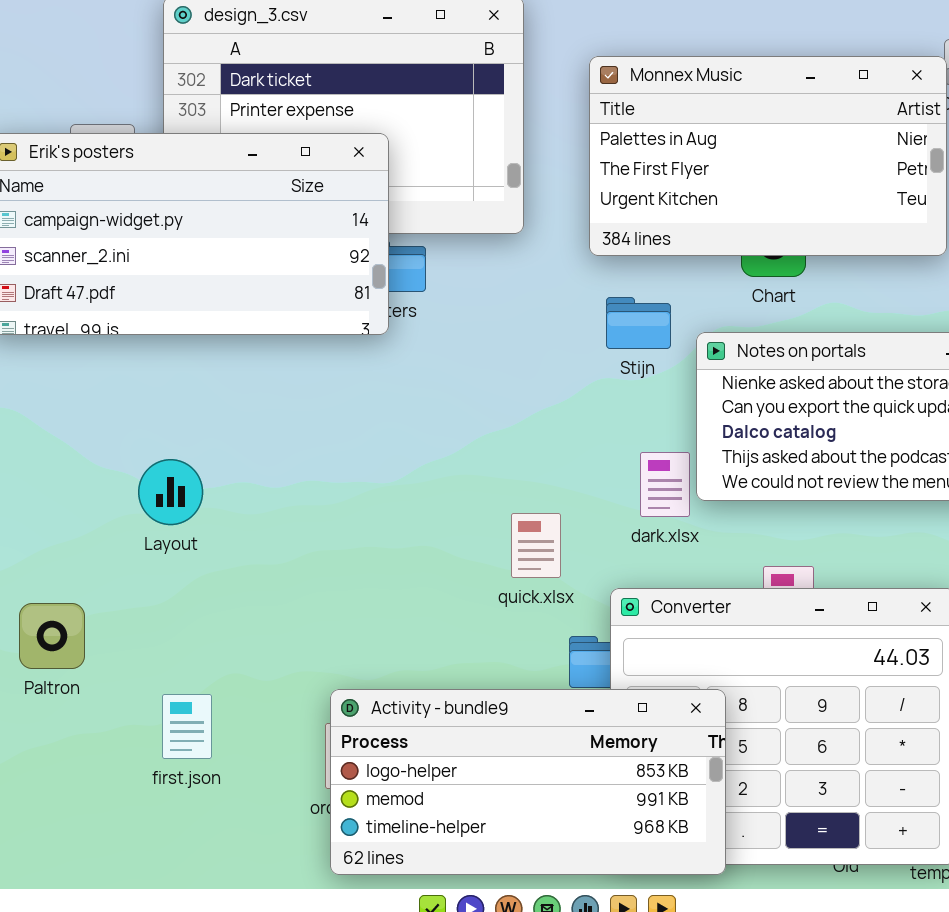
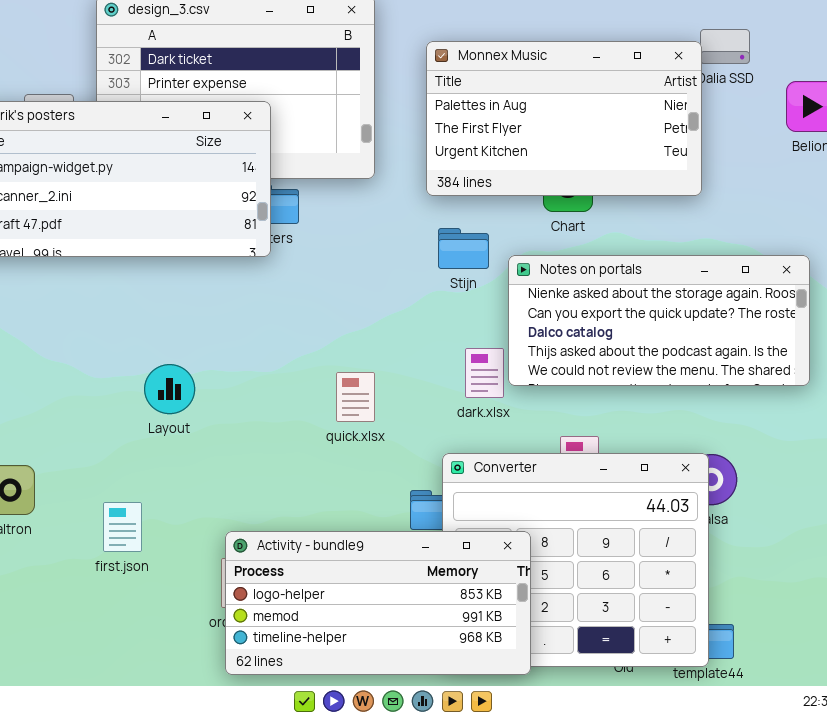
Layout: [138,459,203,525] -> [144,364,195,414], moved
quick.xlsx: [511,513,561,578] -> [336,372,375,422], moved
first.json: [162,694,212,759] -> [103,502,142,552], moved

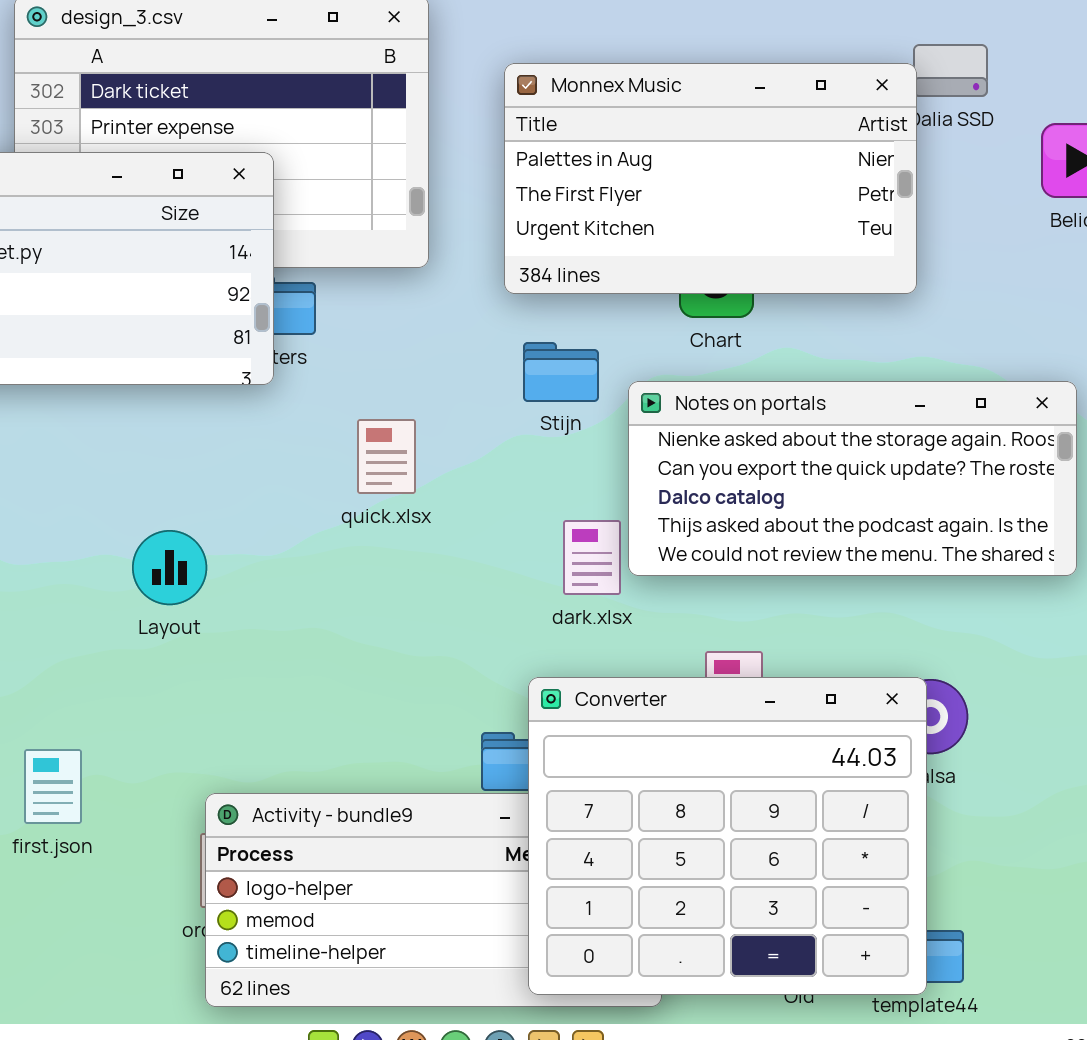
Layout: [144,364,195,414] -> [132,530,207,605], moved
quick.xlsx: [336,372,375,422] -> [357,419,416,494], moved
Converter: [442,453,709,667] -> [528,677,927,995], raised

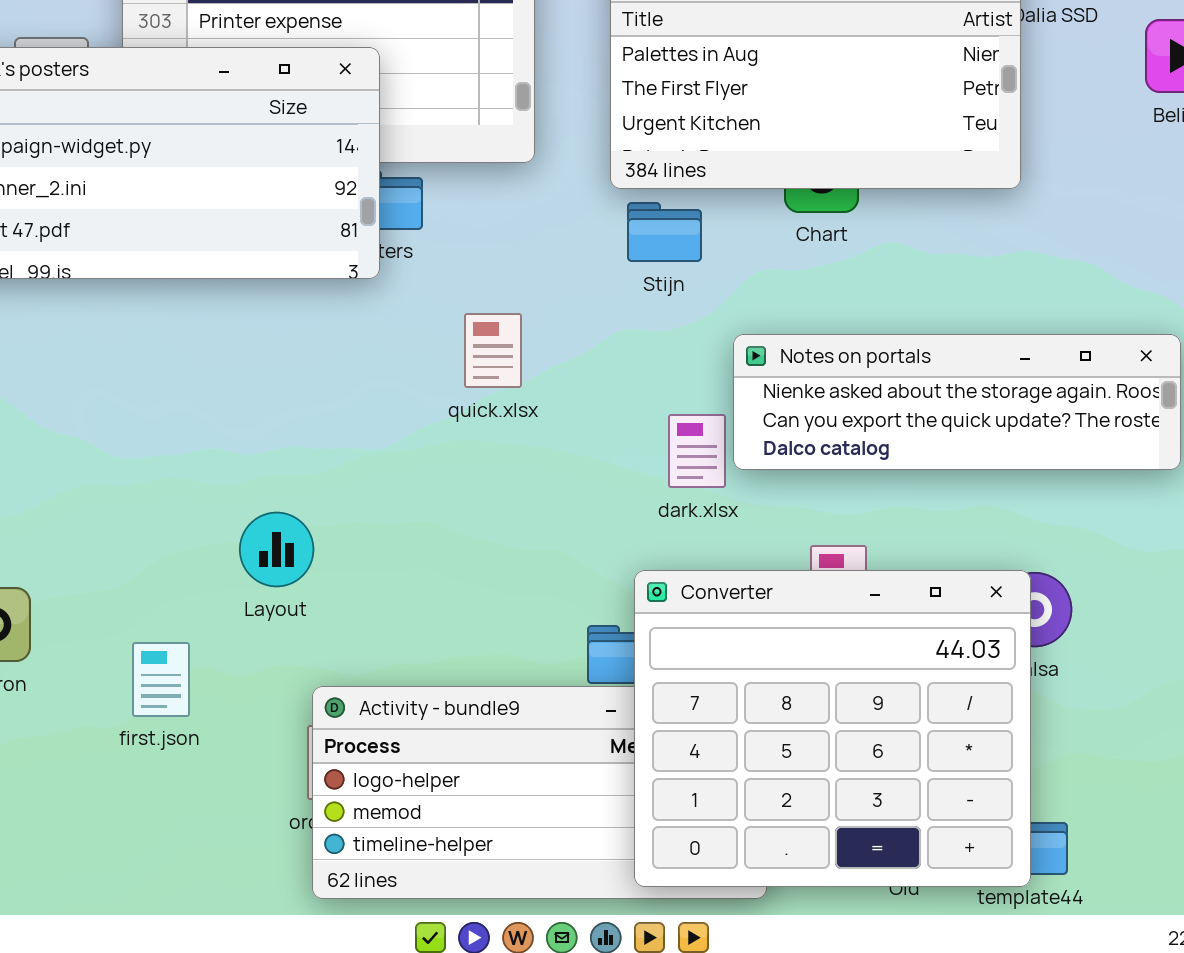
Stijn: [523,342,599,402] -> [627,202,702,262], moved
Notes on portals: [628,381,1077,576] -> [733,334,1181,470], resized
Layout: [132,530,207,605] -> [239,512,314,587], moved

